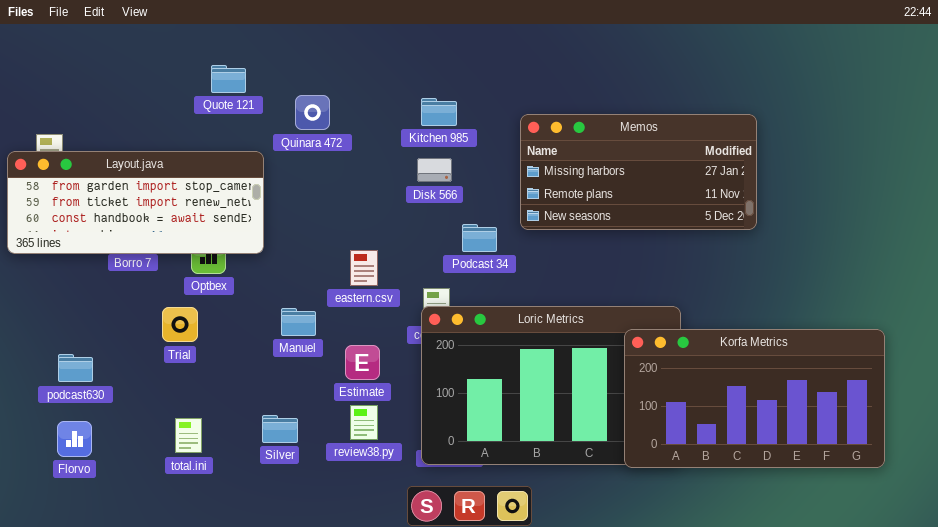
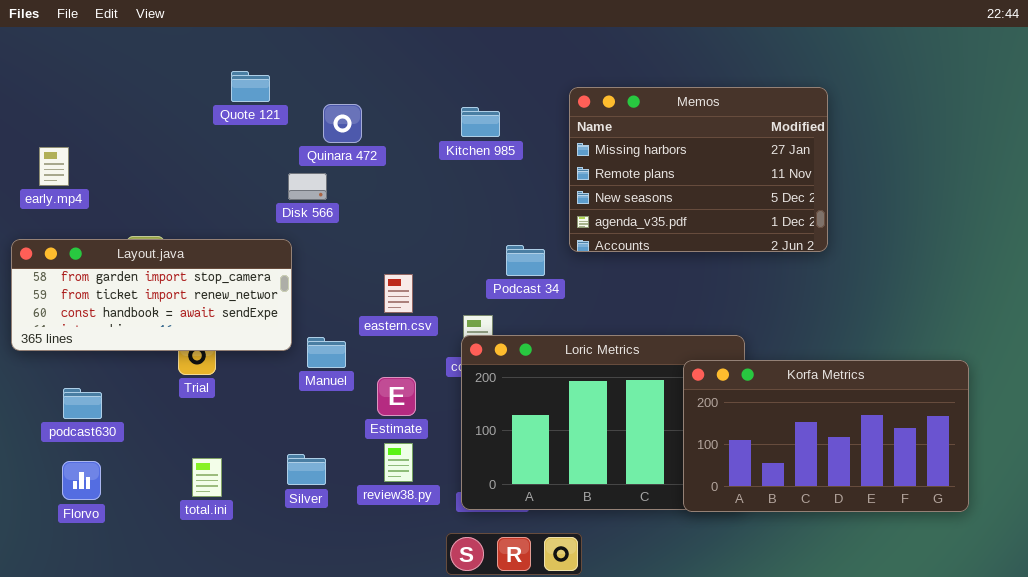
Memos: [520,114,757,230] -> [569,87,828,252], resized
Layout.java: [7,151,264,254] -> [11,239,292,351], moved
Disk 566: [417,158,452,182] -> [288,173,327,200], moved

